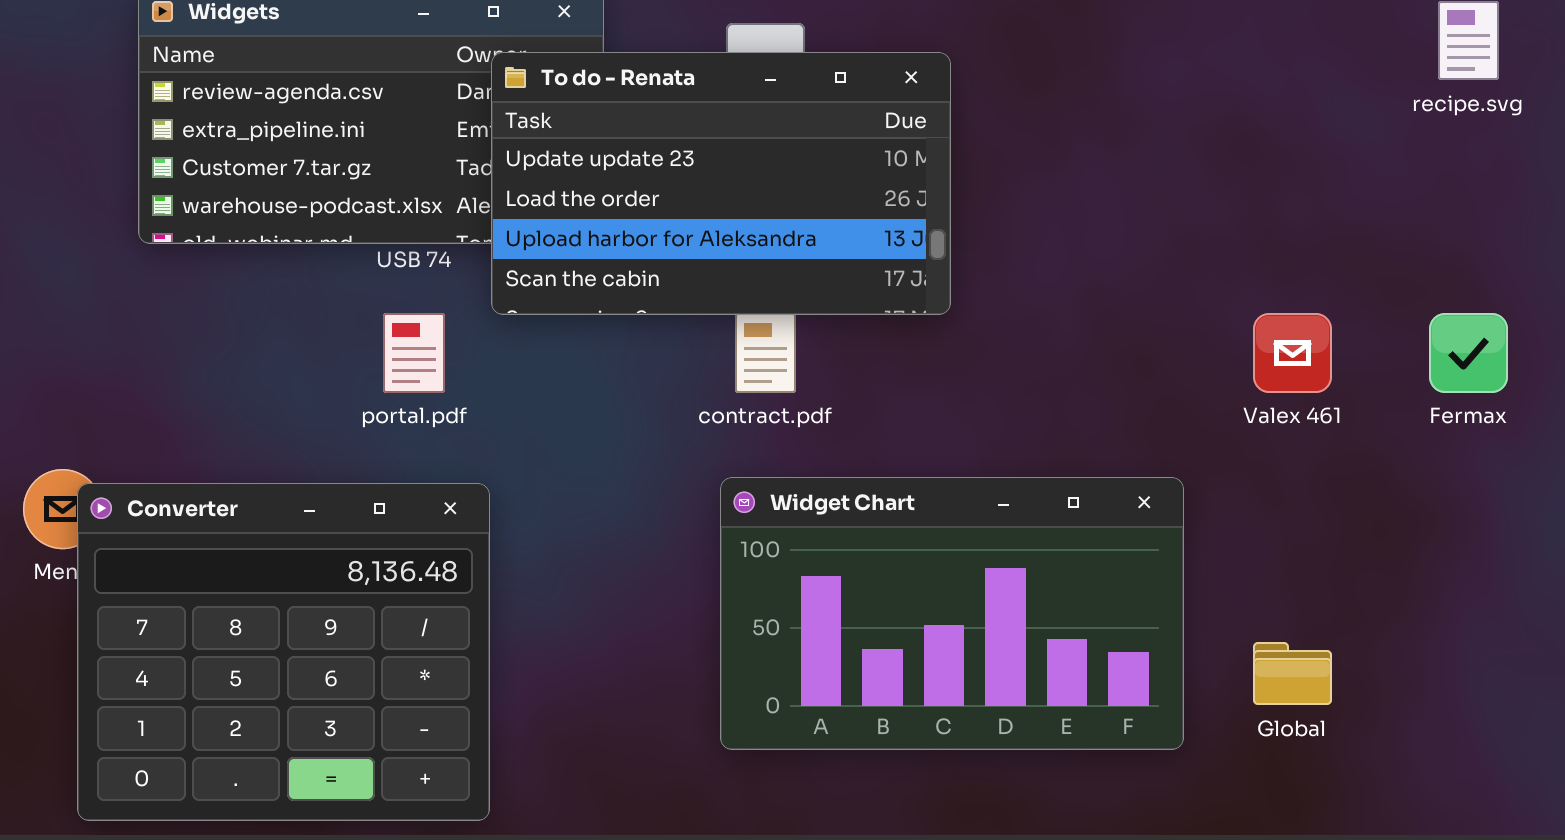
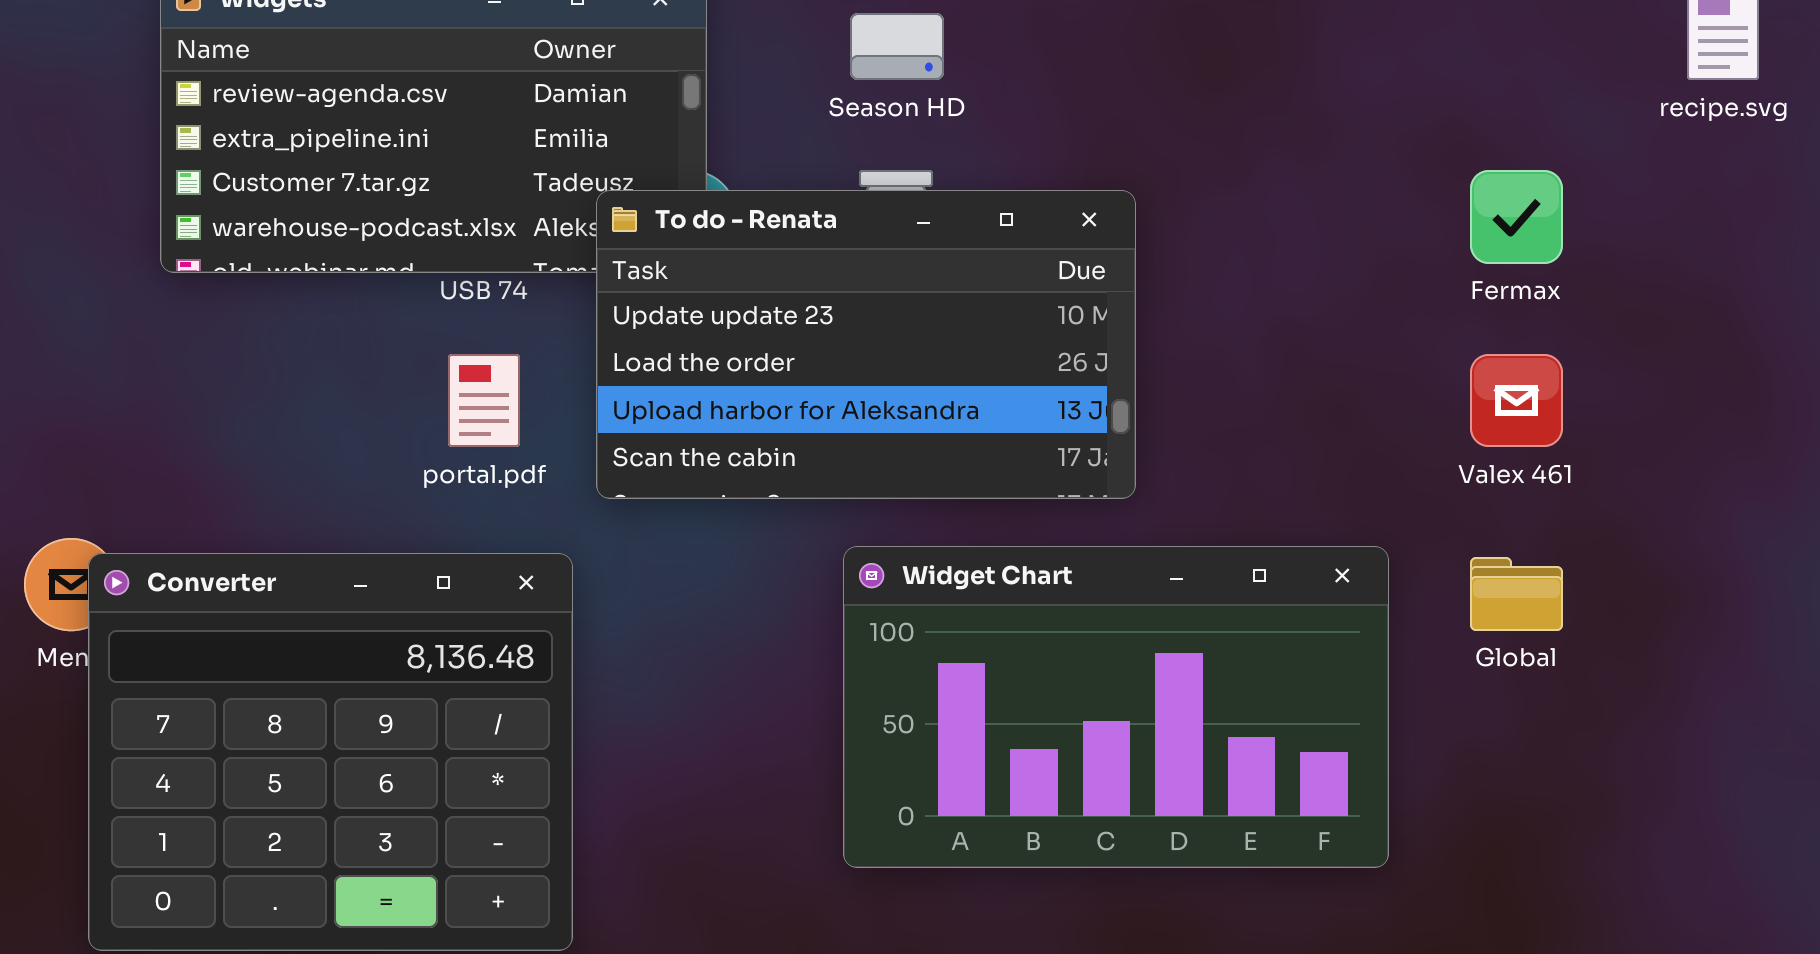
To do - Renata: [491,52,951,315] -> [596,190,1136,499], moved
Fermax: [1429,313,1508,393] -> [1470,170,1563,264], moved
Global: [1253,642,1332,705] -> [1470,557,1563,631], moved

